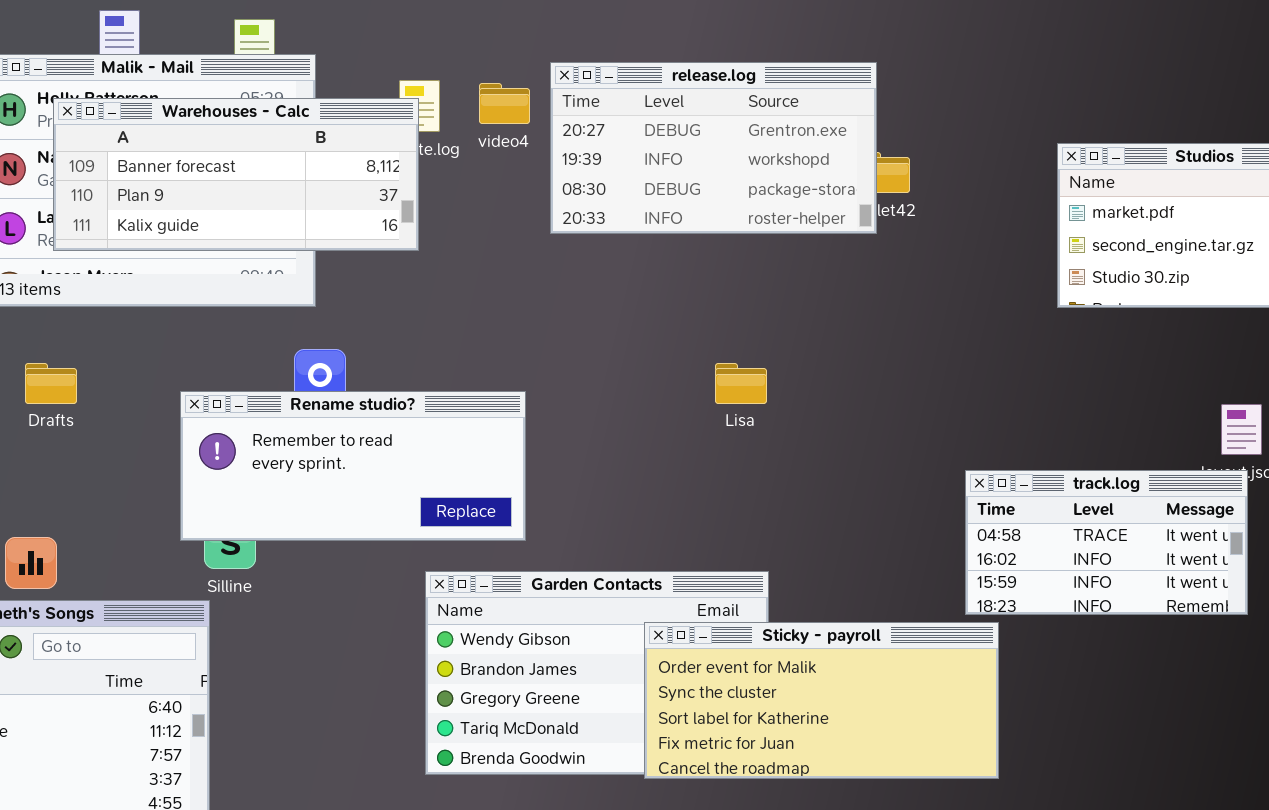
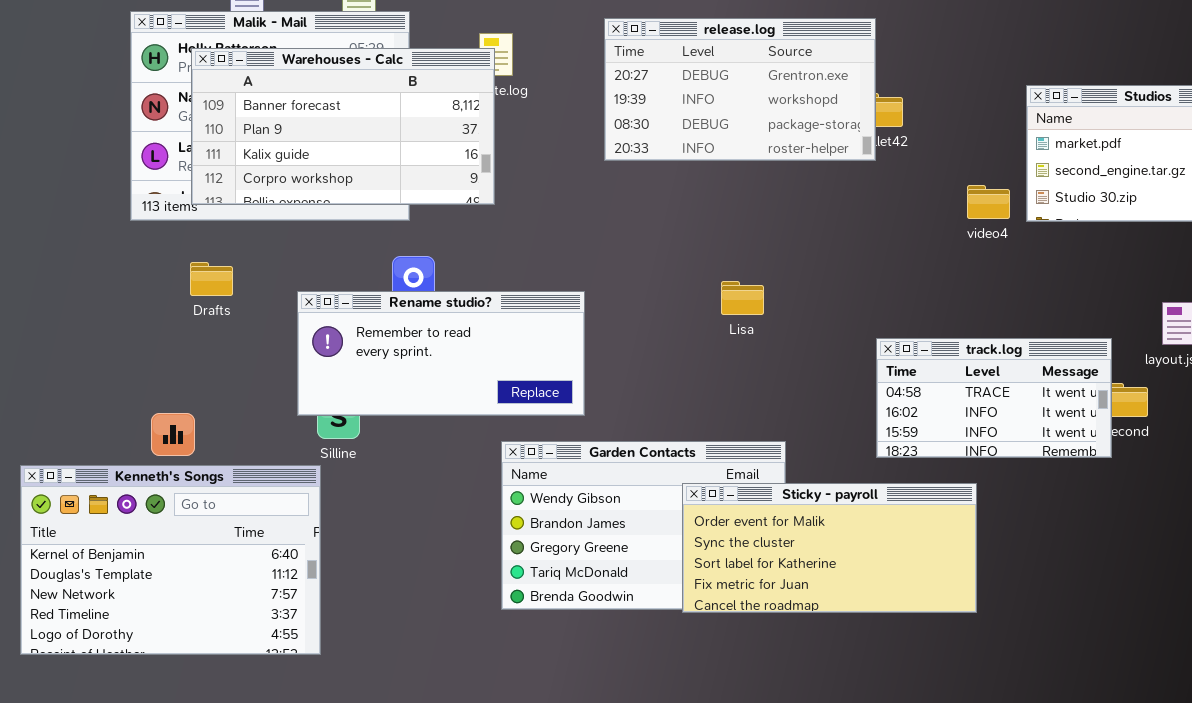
video4: [479,83,530,124] -> [967,185,1010,219], moved
Warehouses - Calc: [53,98,419,251] -> [191,48,495,205], resized
Drafts: [25,363,77,404] -> [190,262,233,296], moved
Lisa: [715,363,767,404] -> [721,281,764,315], moved
track.log: [965,470,1248,615] -> [876,338,1112,458], moved

